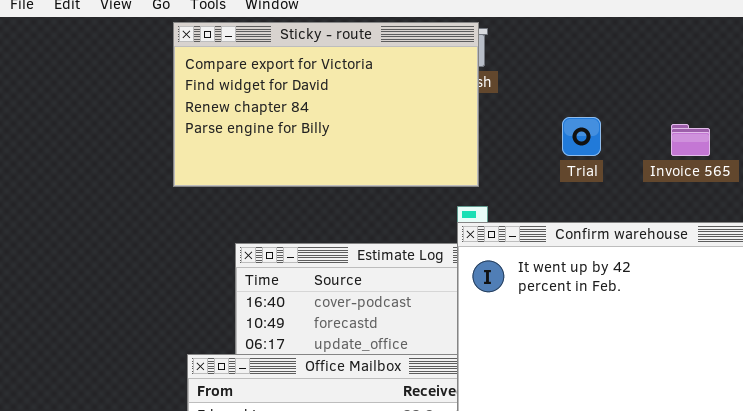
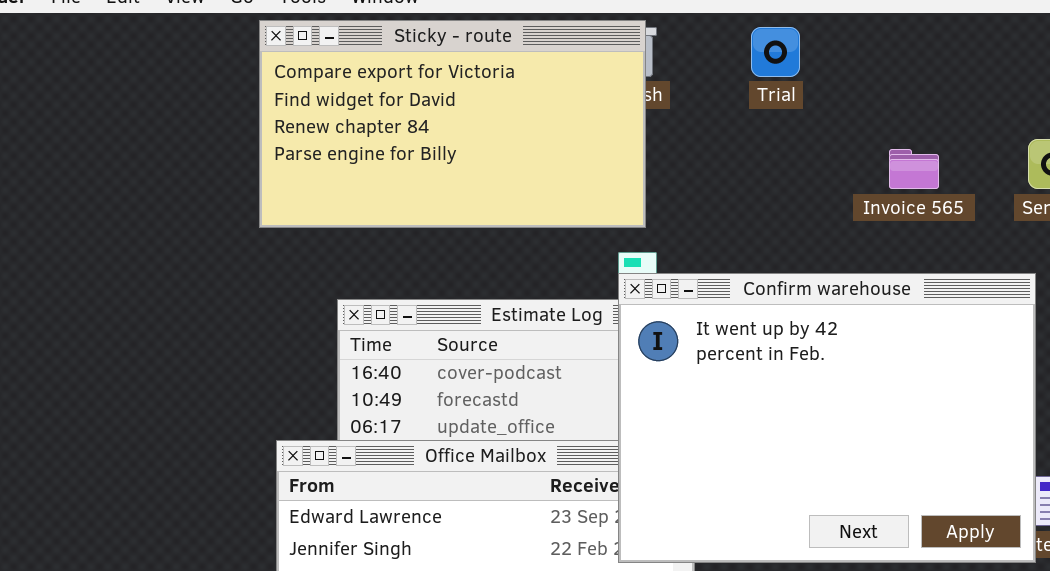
Trial: [562,117,601,156] -> [751,27,800,77], moved

